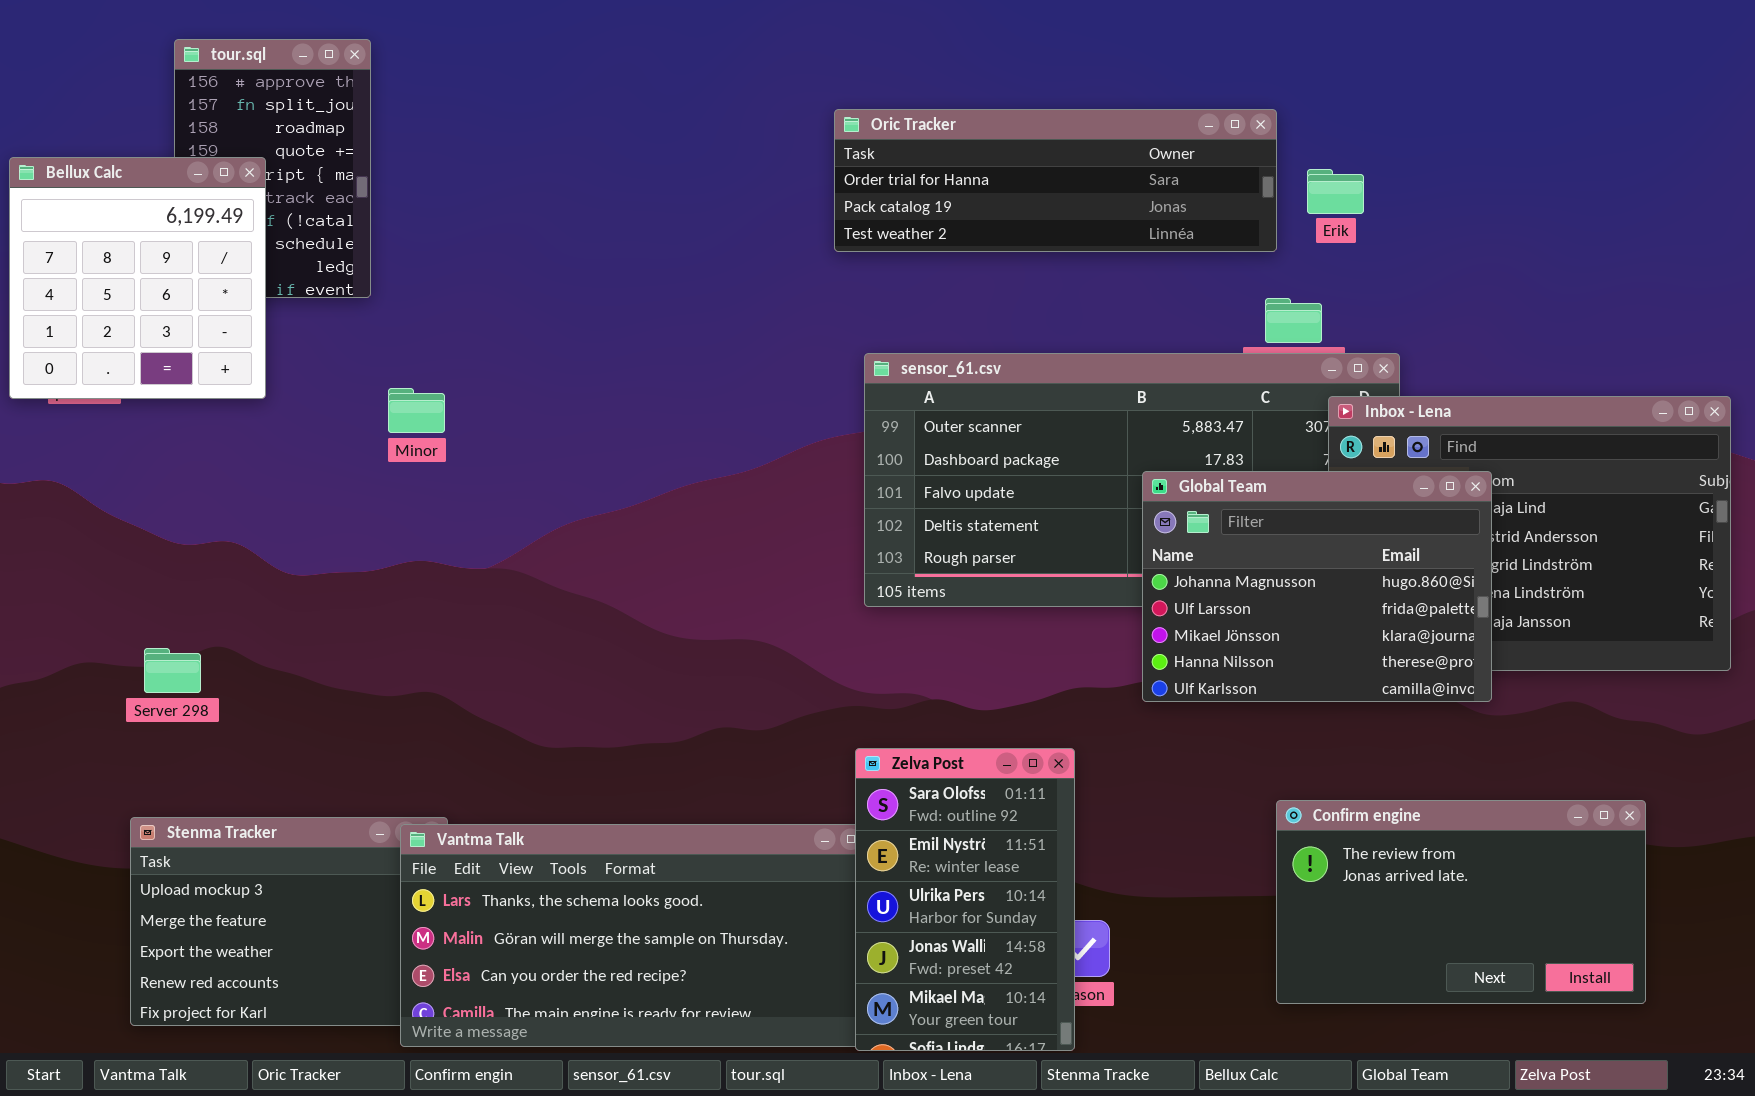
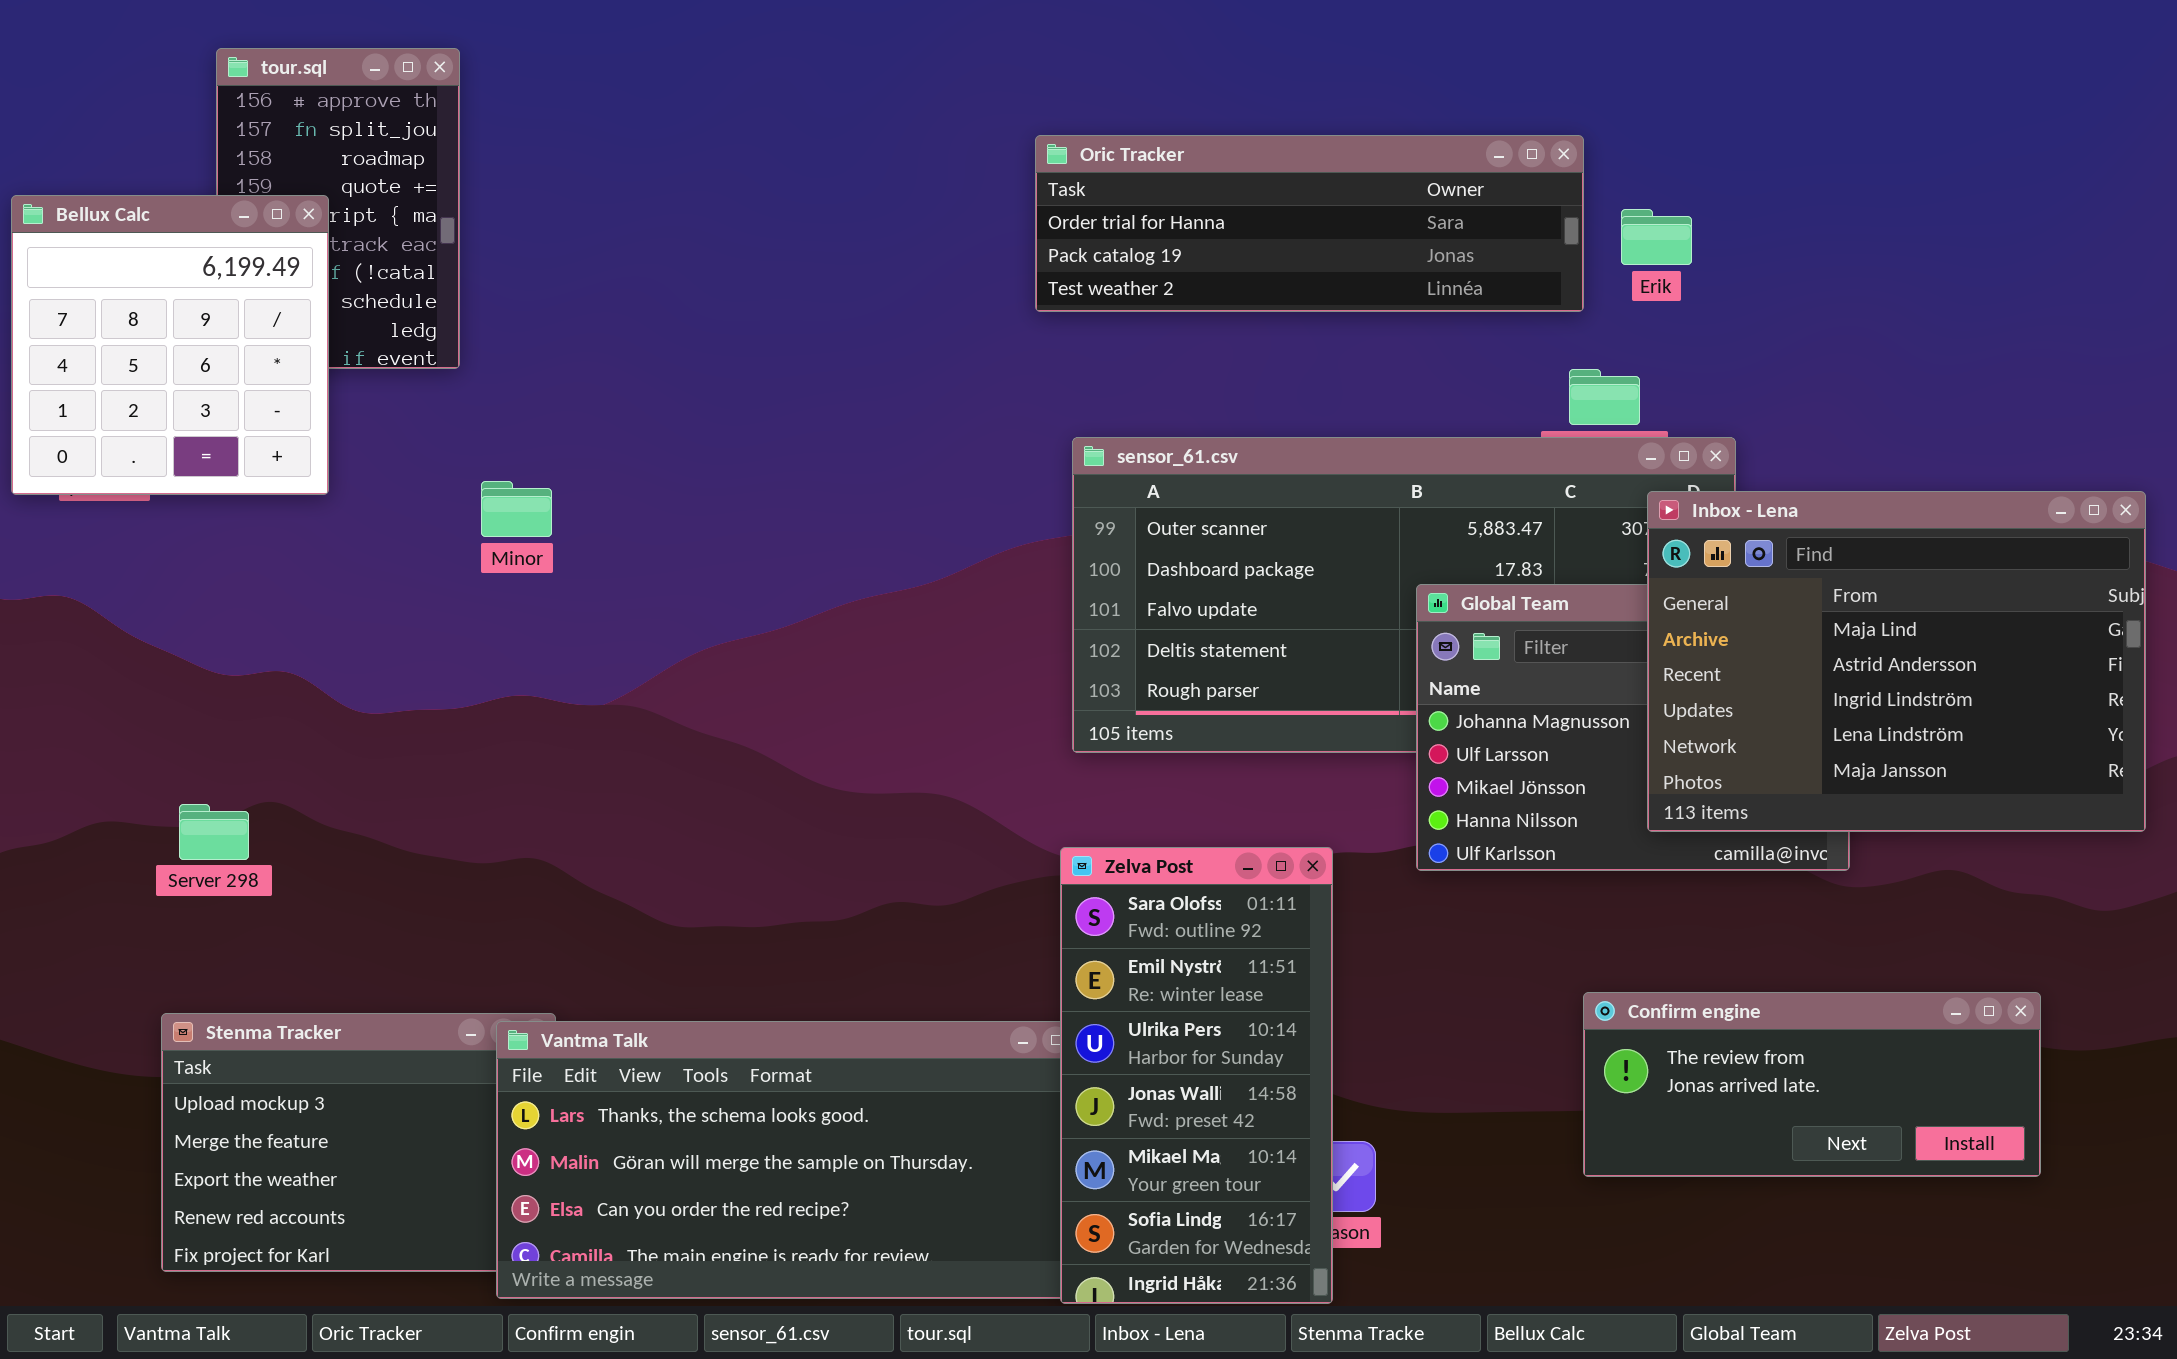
Inbox - Lena: [1328,396,1731,671] -> [1647,491,2146,832], raised
Zelva Post: [855,748,1075,1051] -> [1060,847,1333,1304], resized
Confirm engine: [1276,800,1646,1004] -> [1583,992,2041,1177], resized

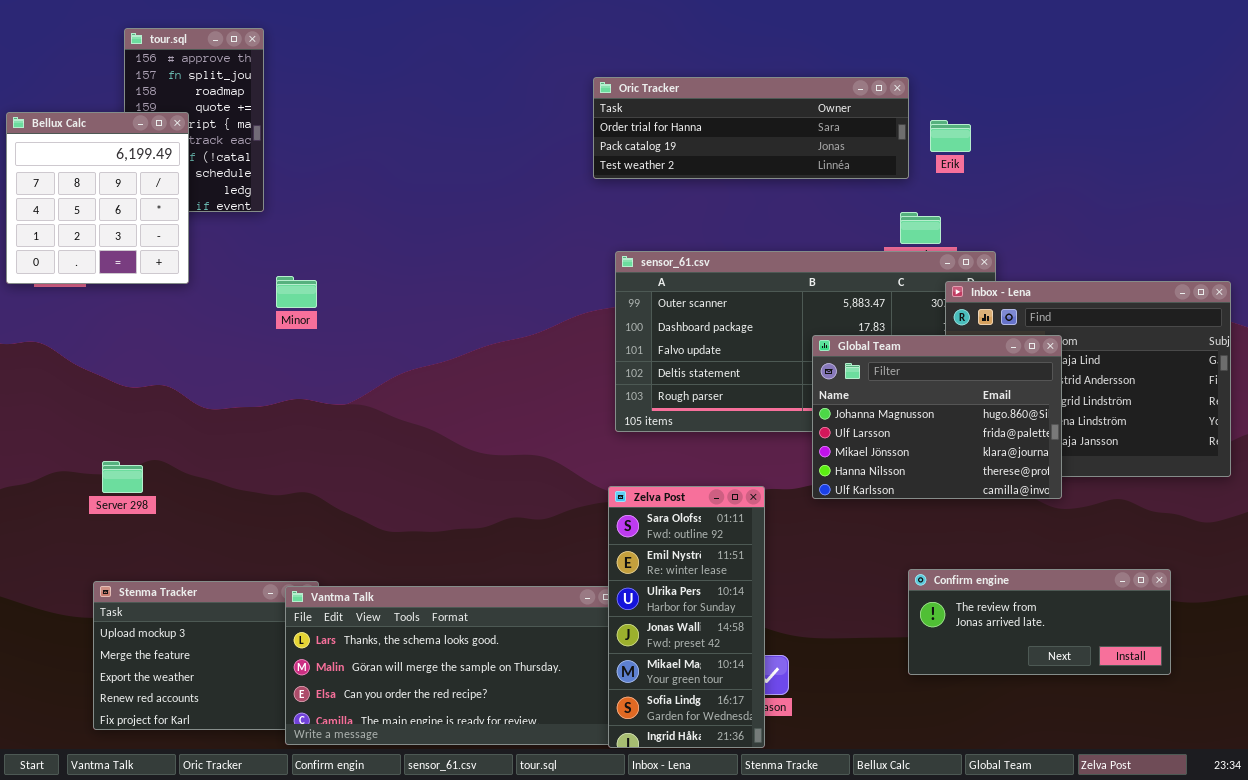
Global Team: [1416,584,1850,871] -> [812,335,1062,499], raised

